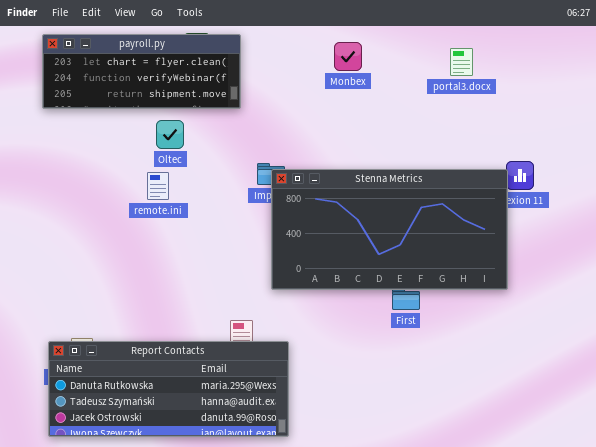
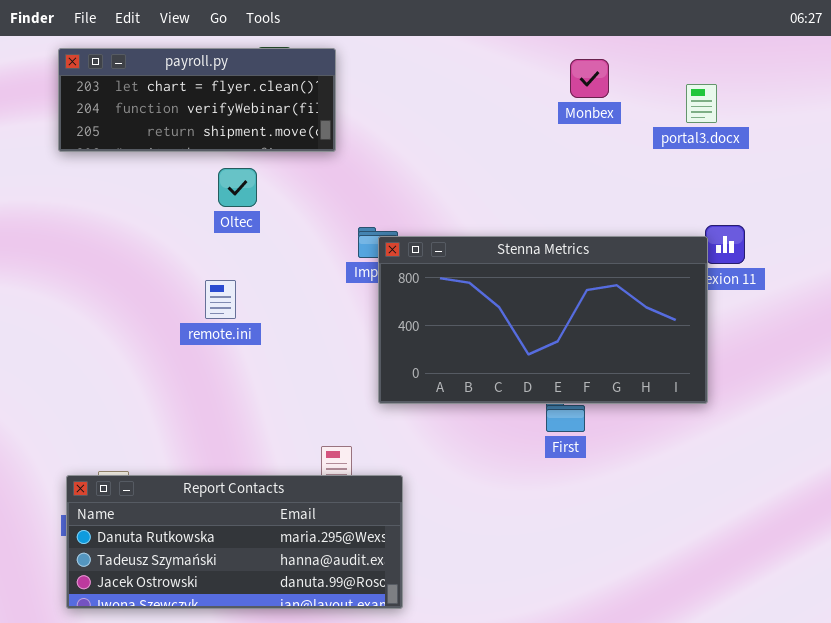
Monbex: [334,42,362,71] -> [570,59,609,98], moved
portal3.docx: [450,48,473,76] -> [686,84,717,123], moved
remote.ini: [147,172,169,200] -> [205,280,236,319], moved

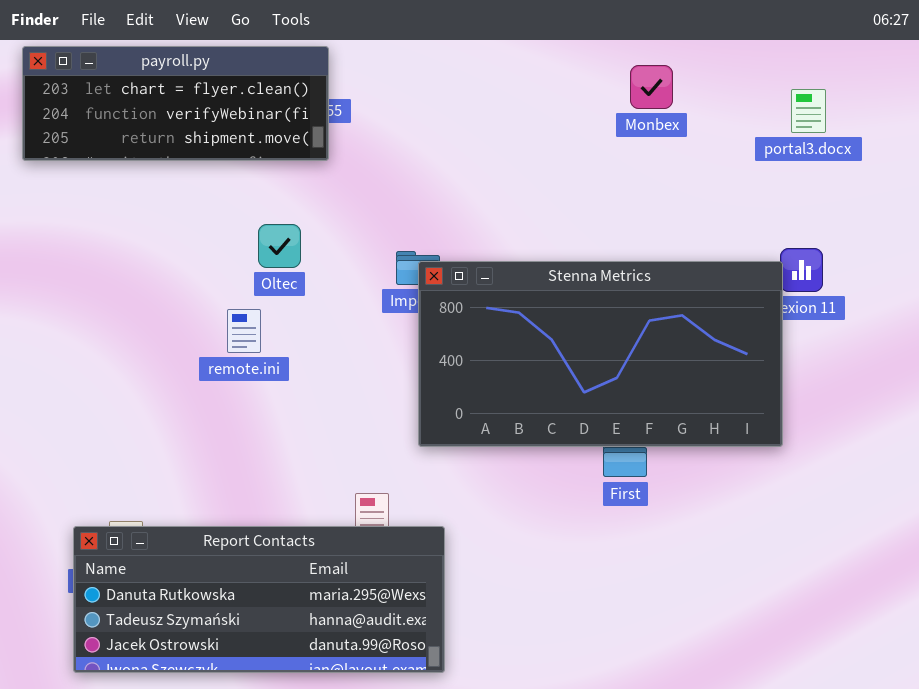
payroll.py: [58,48,336,152] -> [22,46,329,161], moved
portal3.docx: [686,84,717,123] -> [791,89,826,133], moved
Oltec: [218,168,257,207] -> [258,224,301,268], moved

